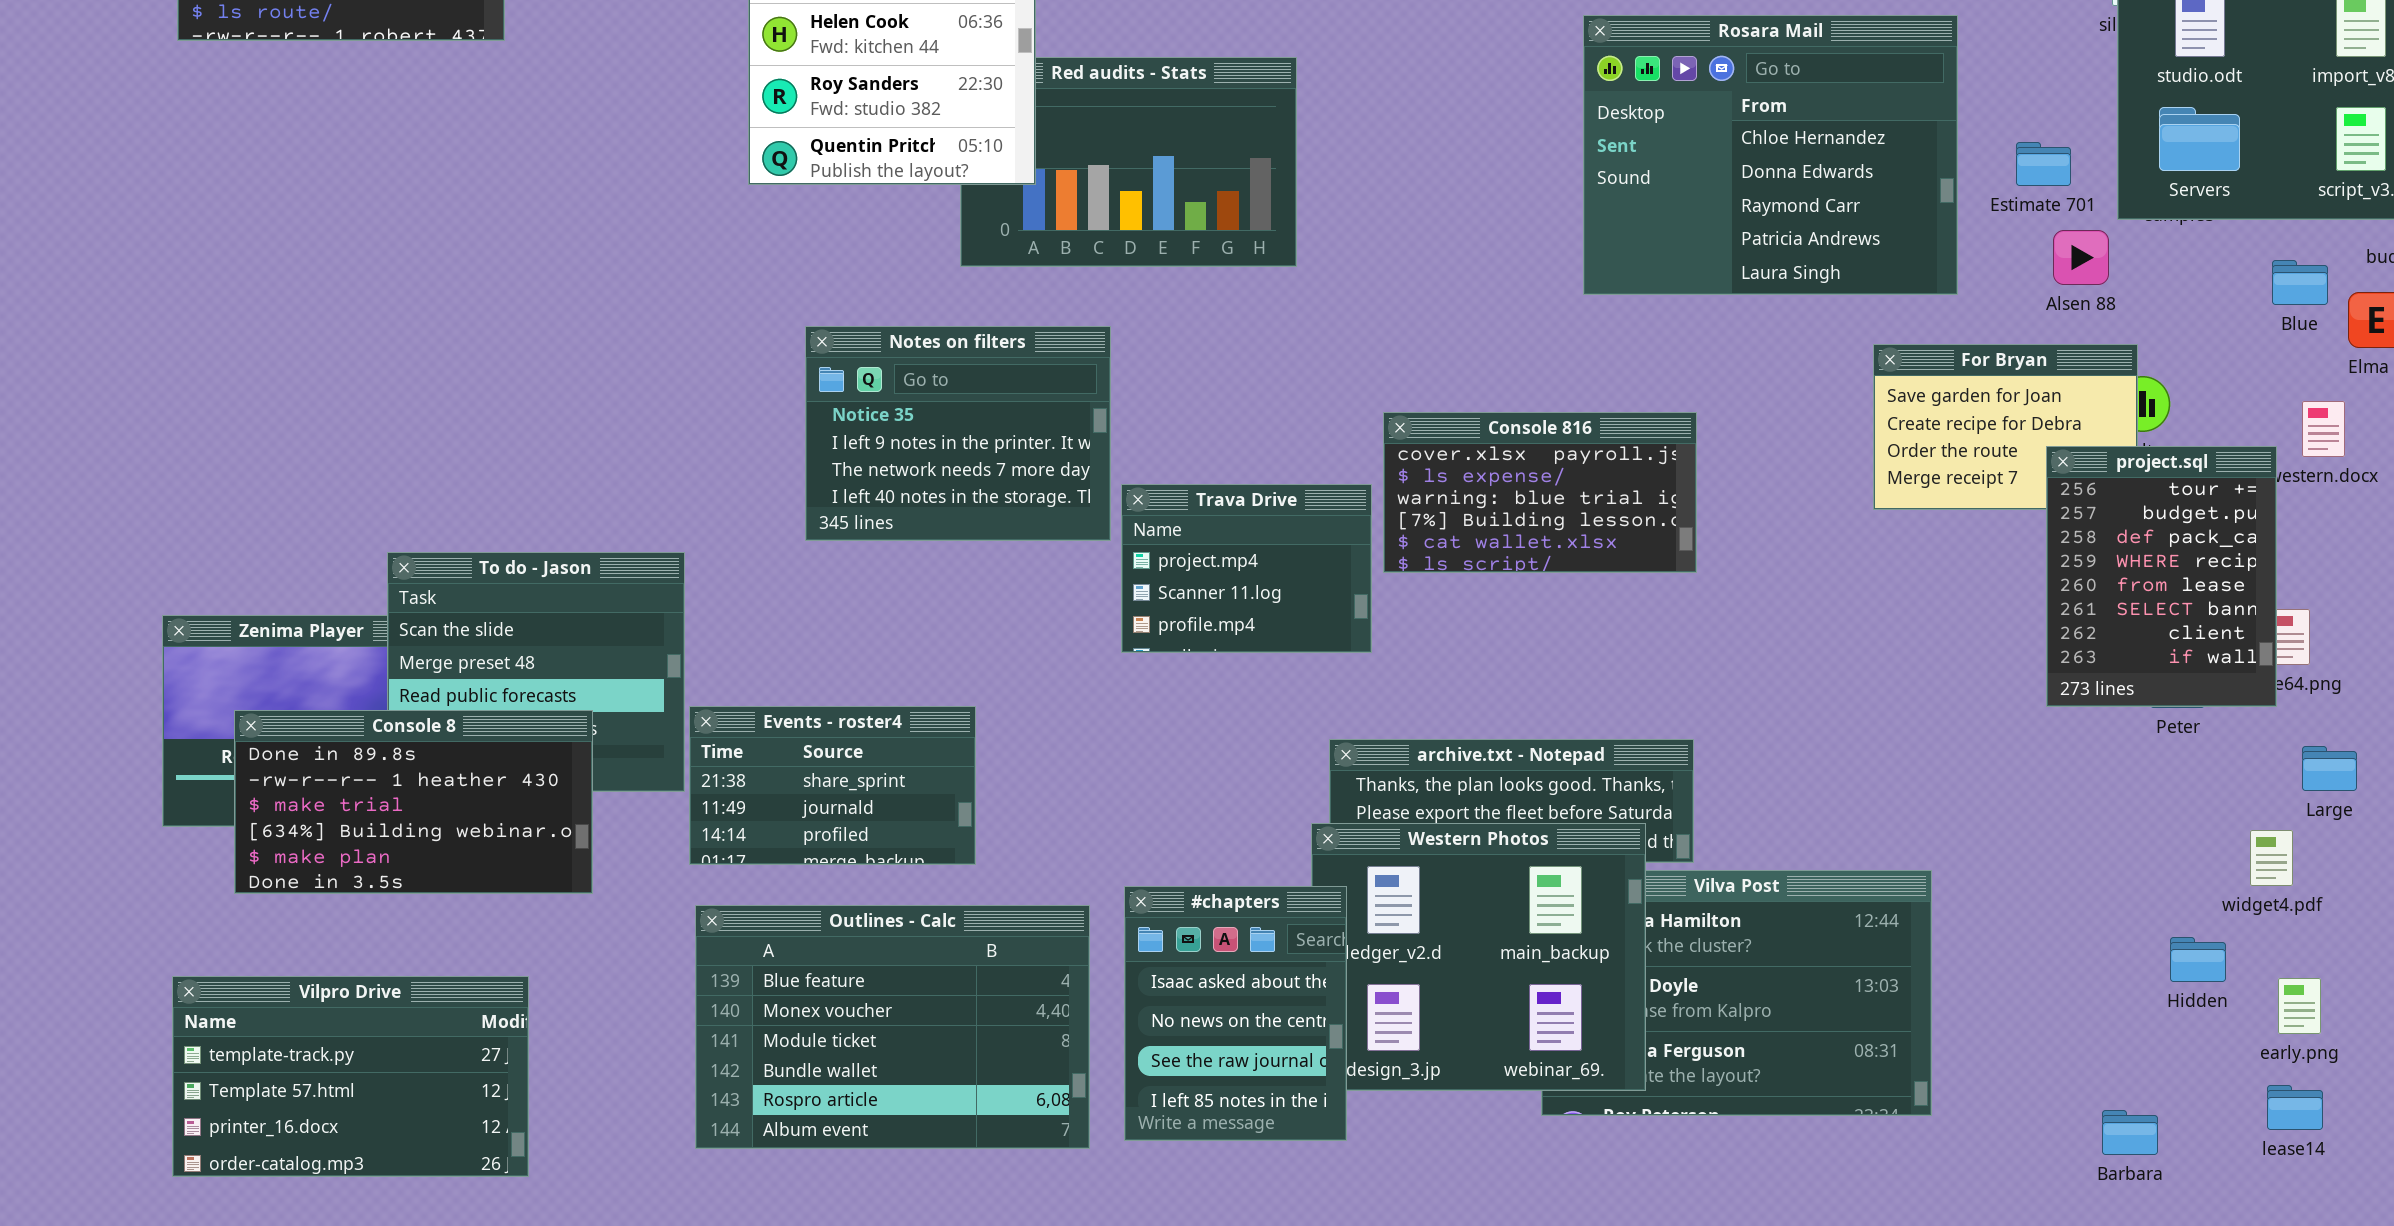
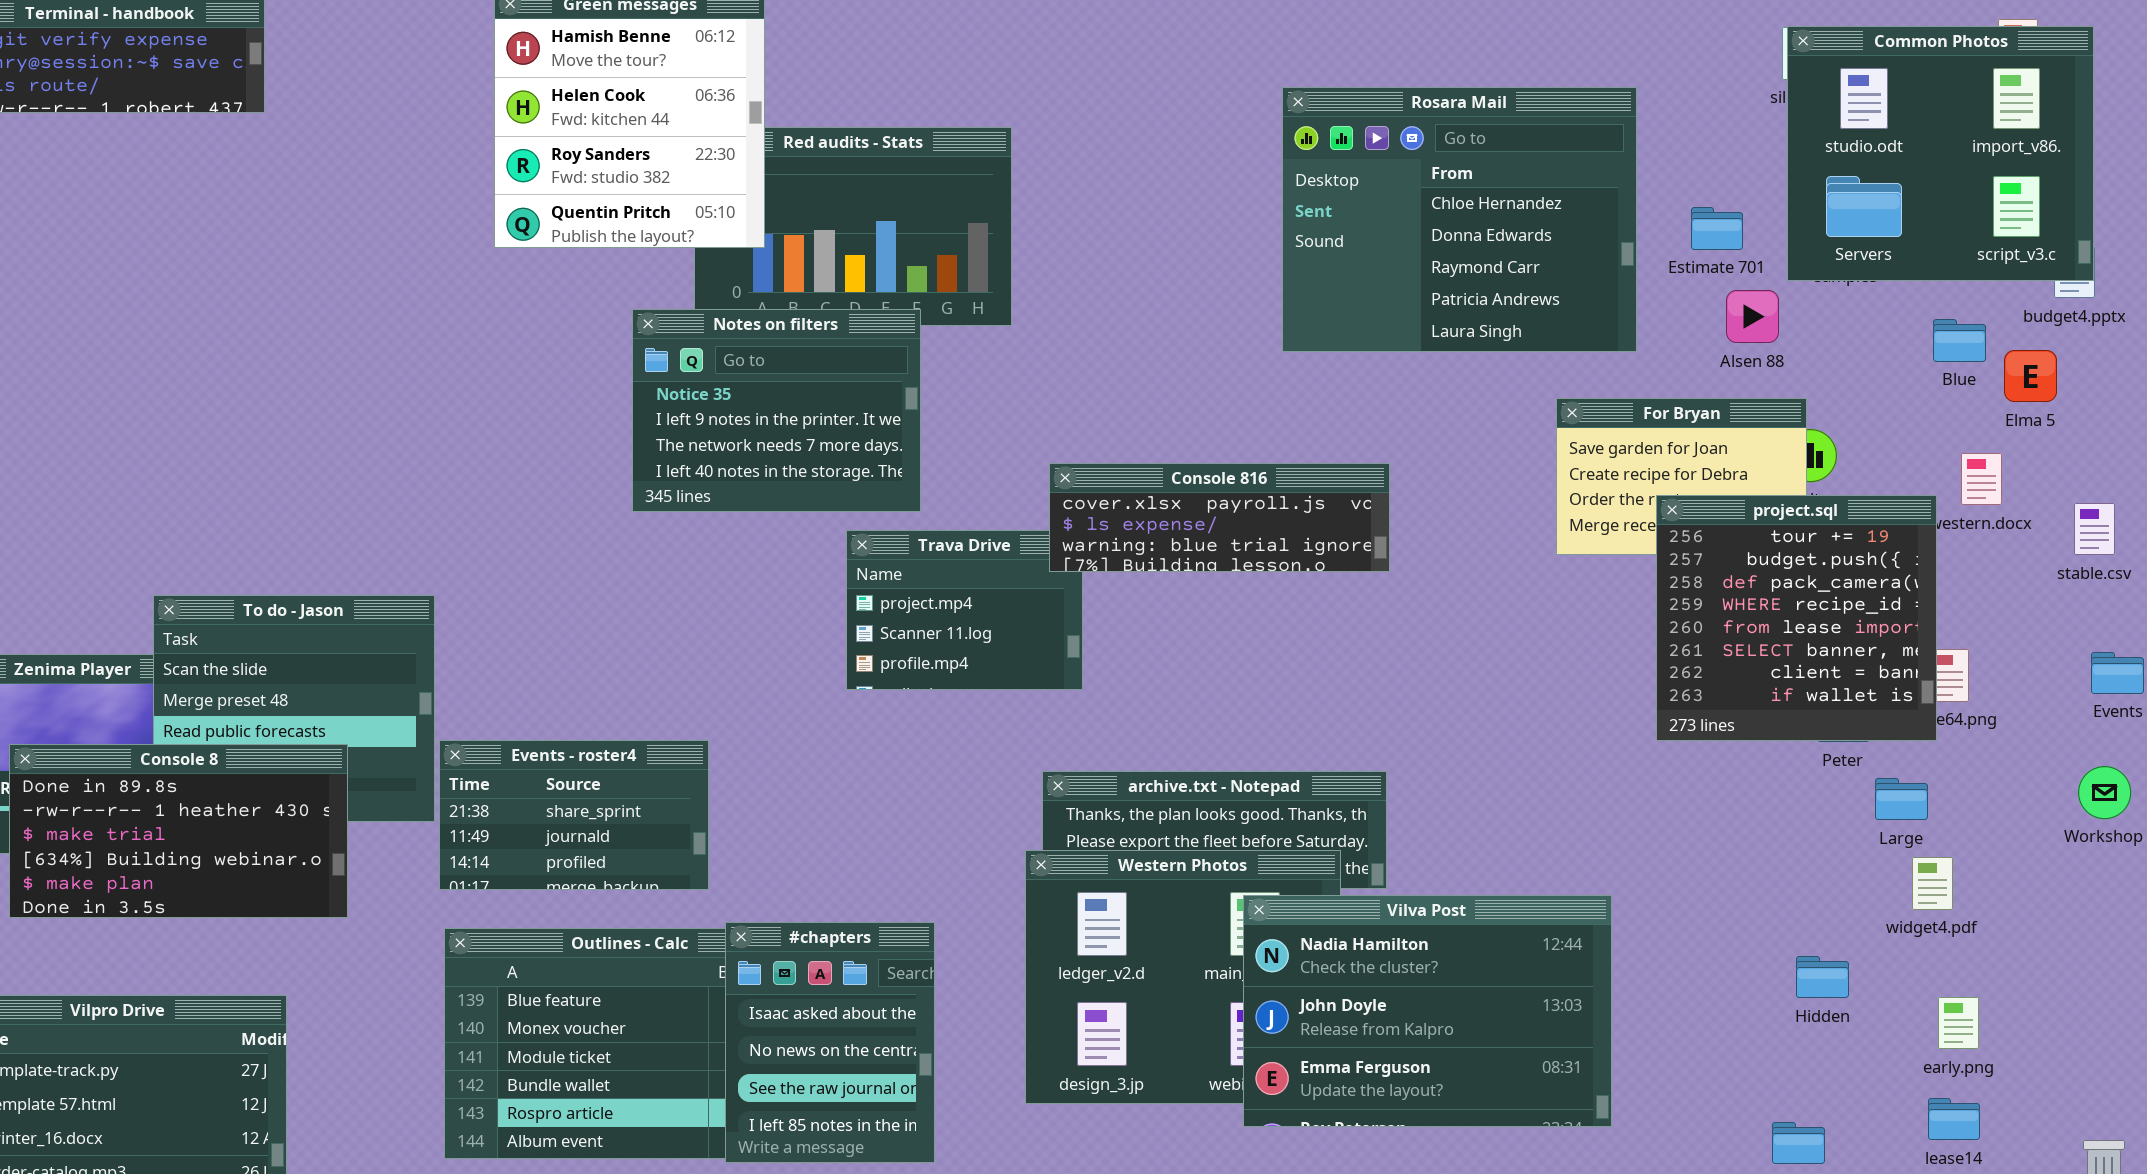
Notes on filters: [805,326,1111,541] -> [632,309,921,512], moved
Console 816: [1383,412,1697,573] -> [1049,463,1390,572], resized
project.sql: [2046,446,2277,707] -> [1656,495,1937,741], resized
Large: [2302,746,2357,791] -> [1875,778,1928,820], moved
Vilva Post: [1541,870,1932,1116] -> [1243,895,1612,1127], raised
#chapters: [1124,886,1347,1141] -> [725,922,935,1163], moved
Hidden: [2170,937,2226,982] -> [1796,956,1849,998], moved

